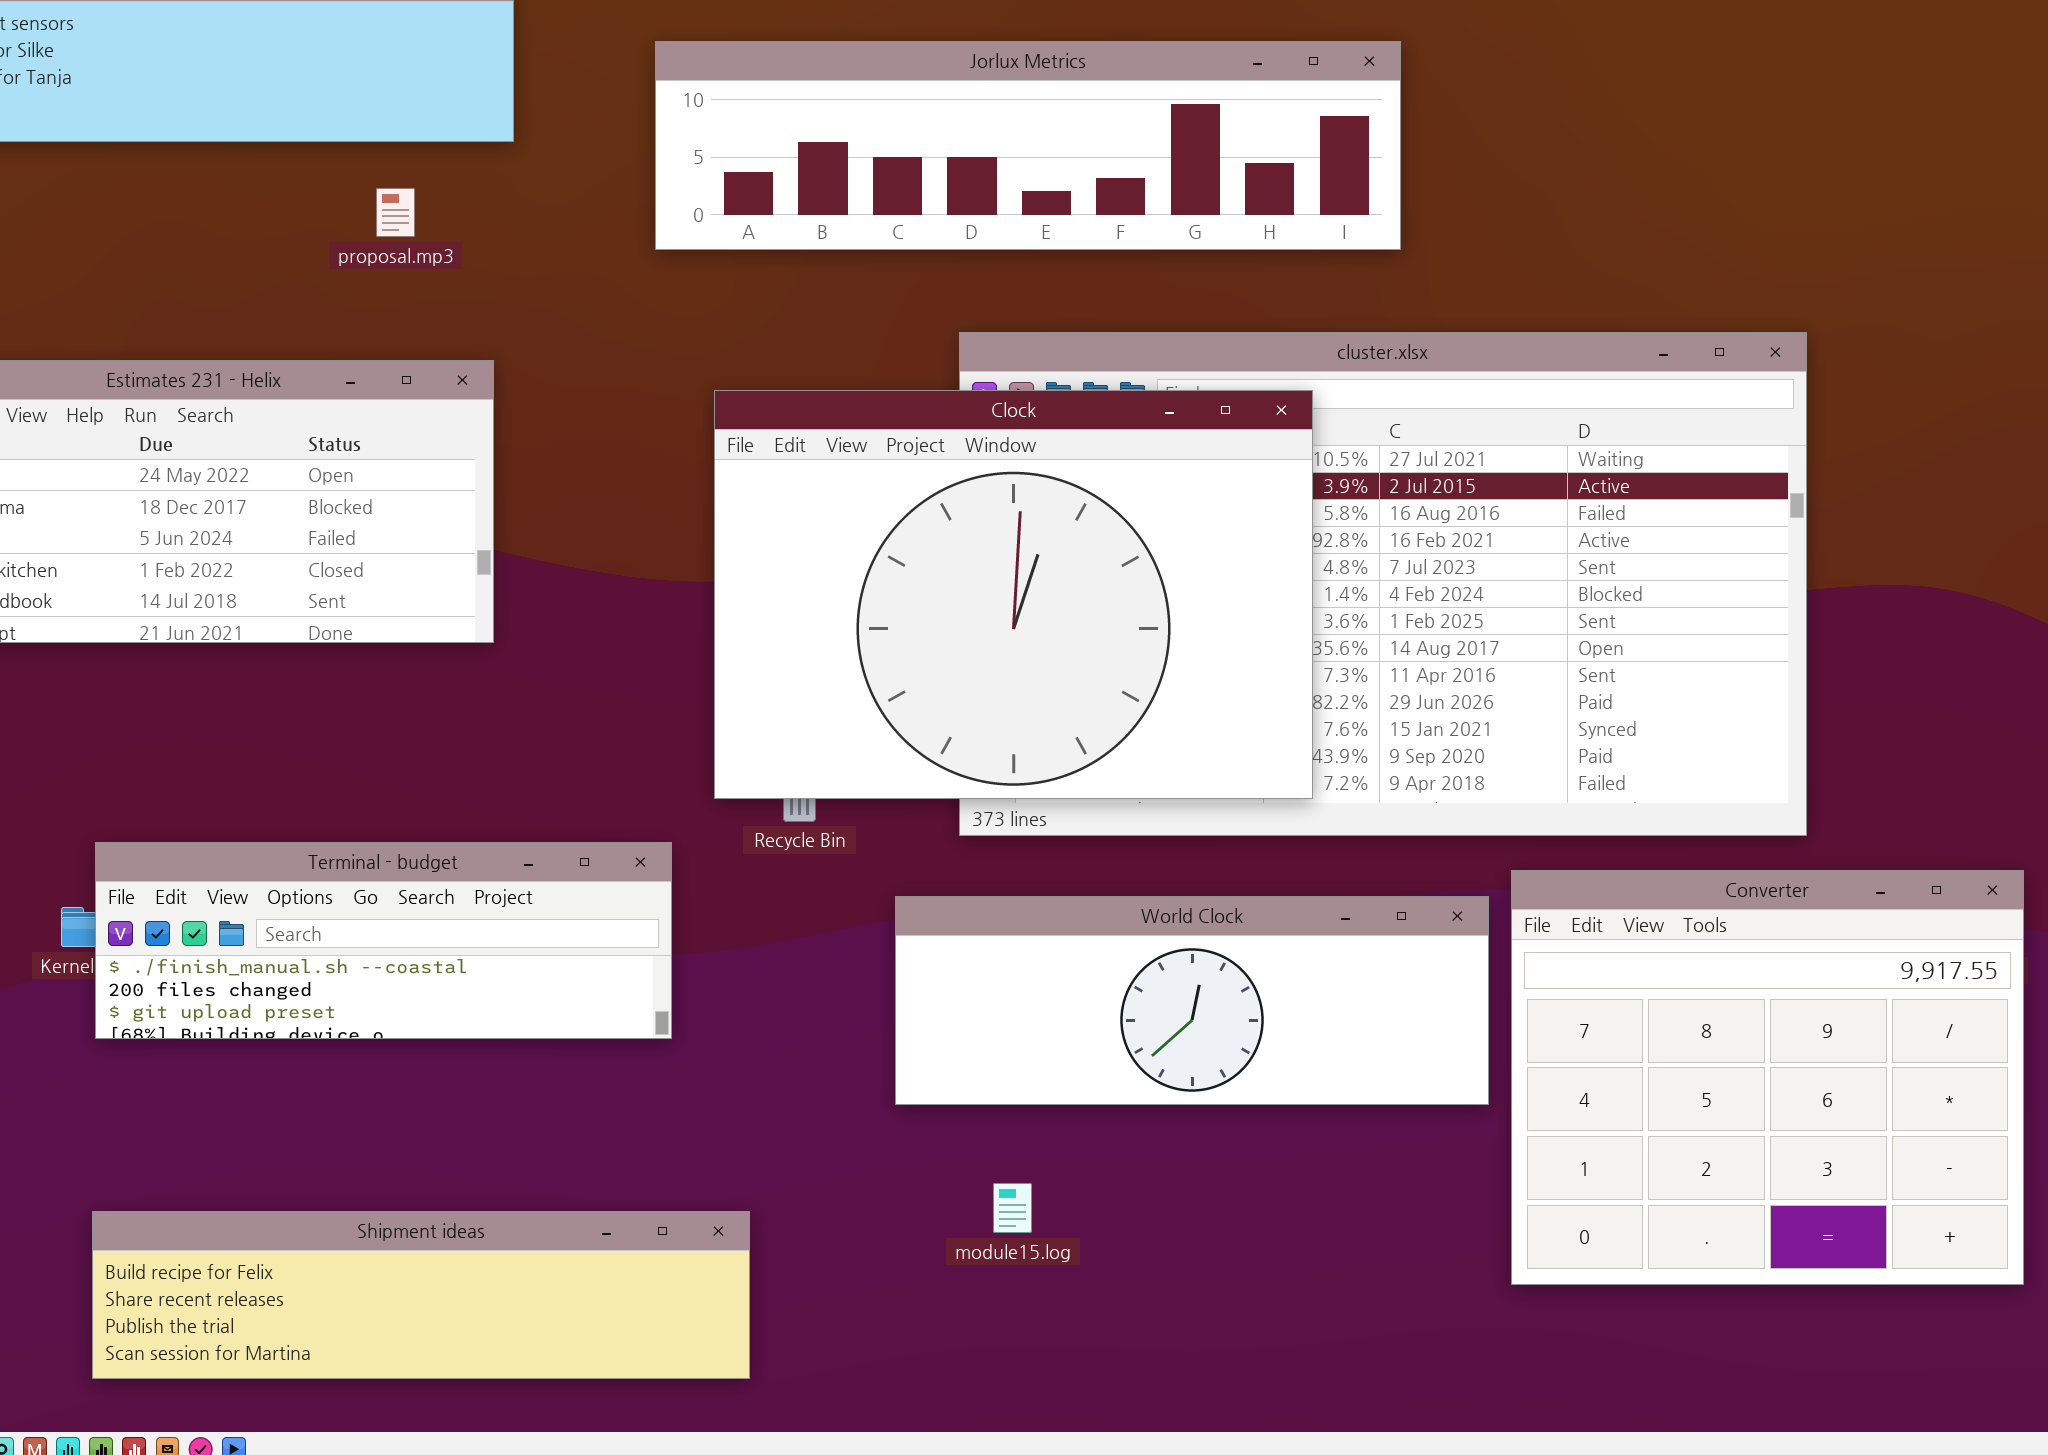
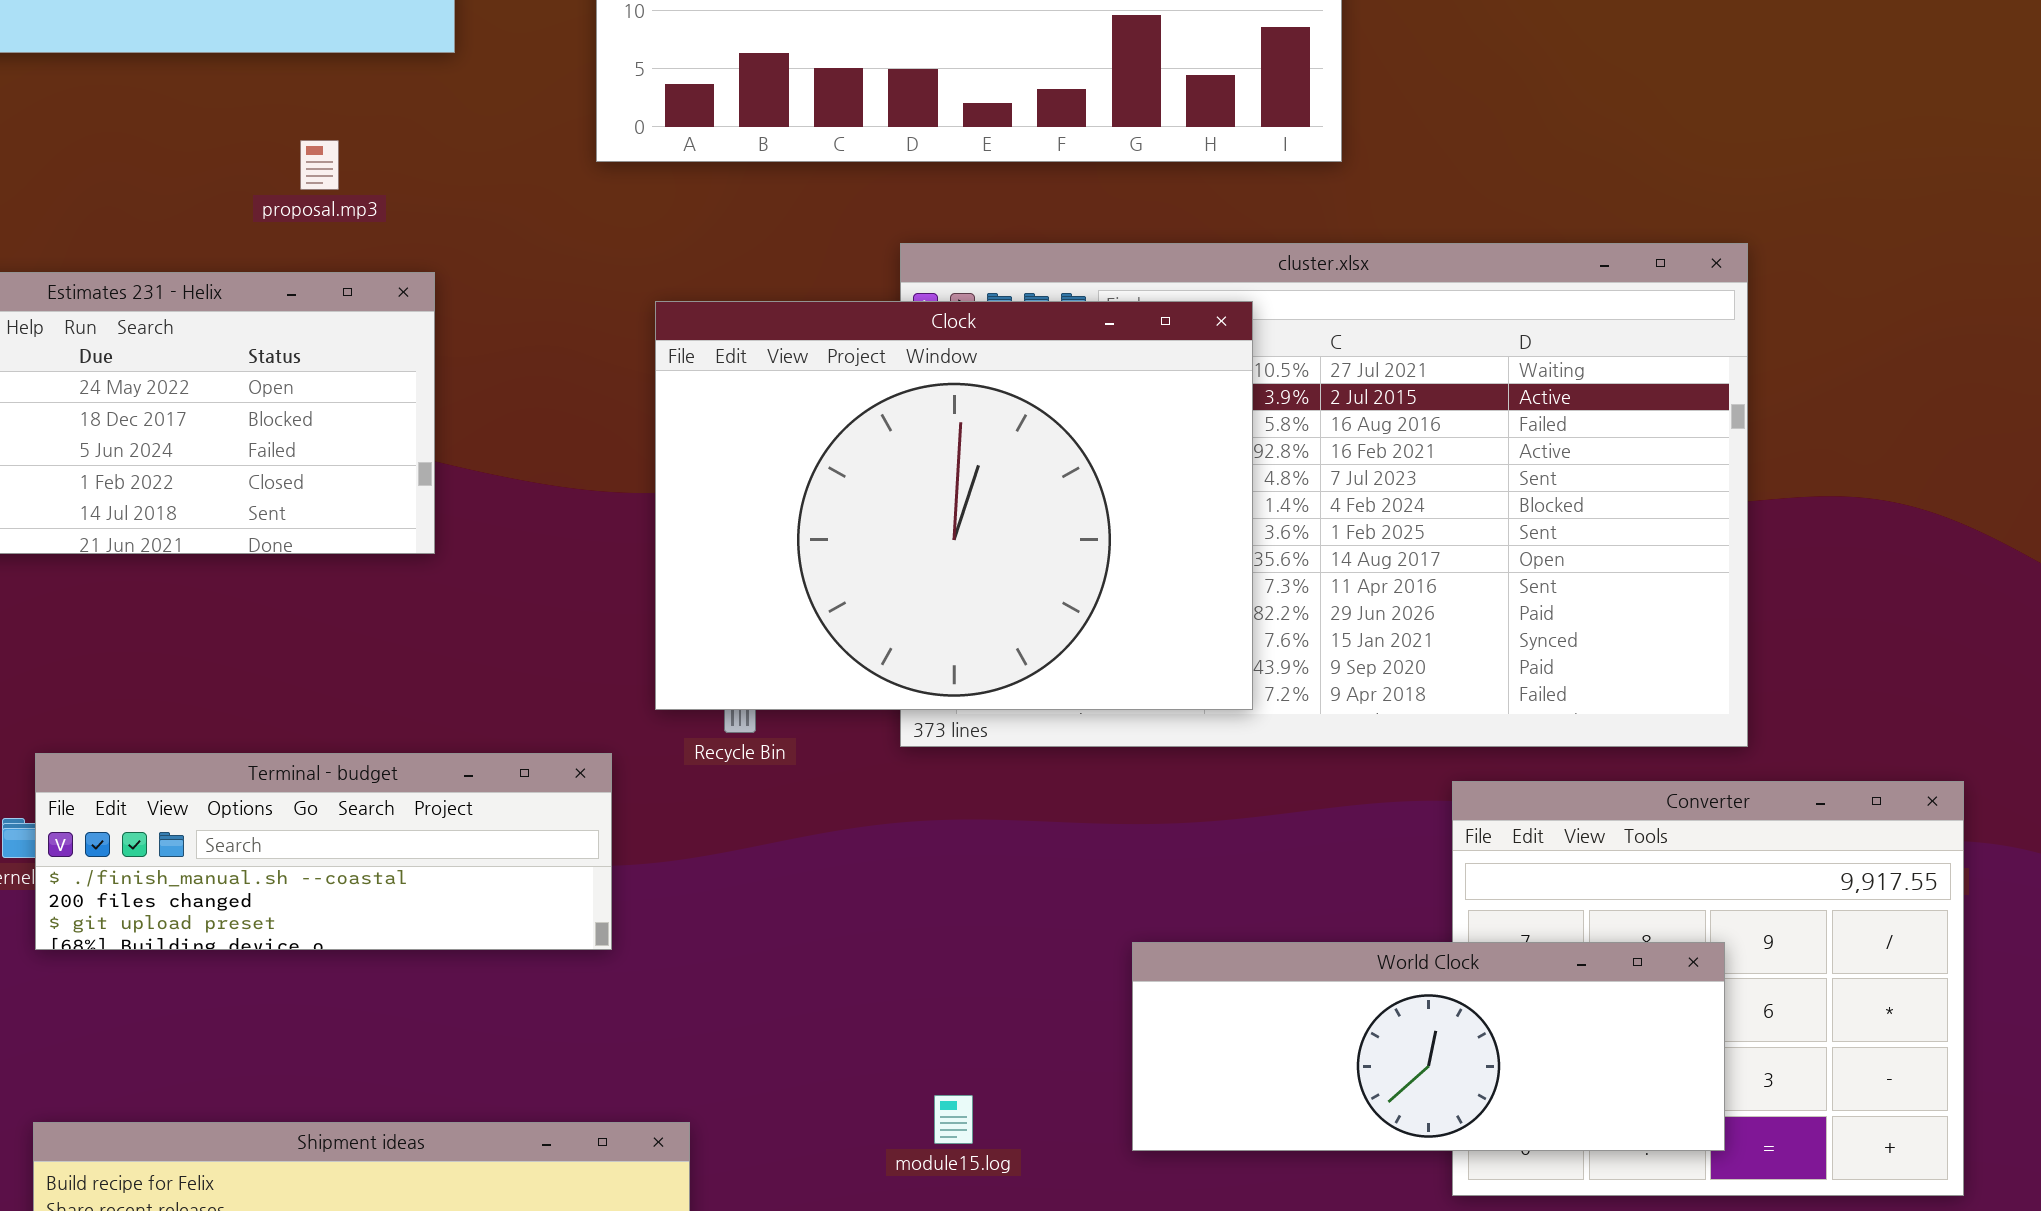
proposal.mp3: [376,188,415,237] -> [300,140,339,190], moved
World Clock: [895,896,1489,1105] -> [1132,942,1725,1151], moved

